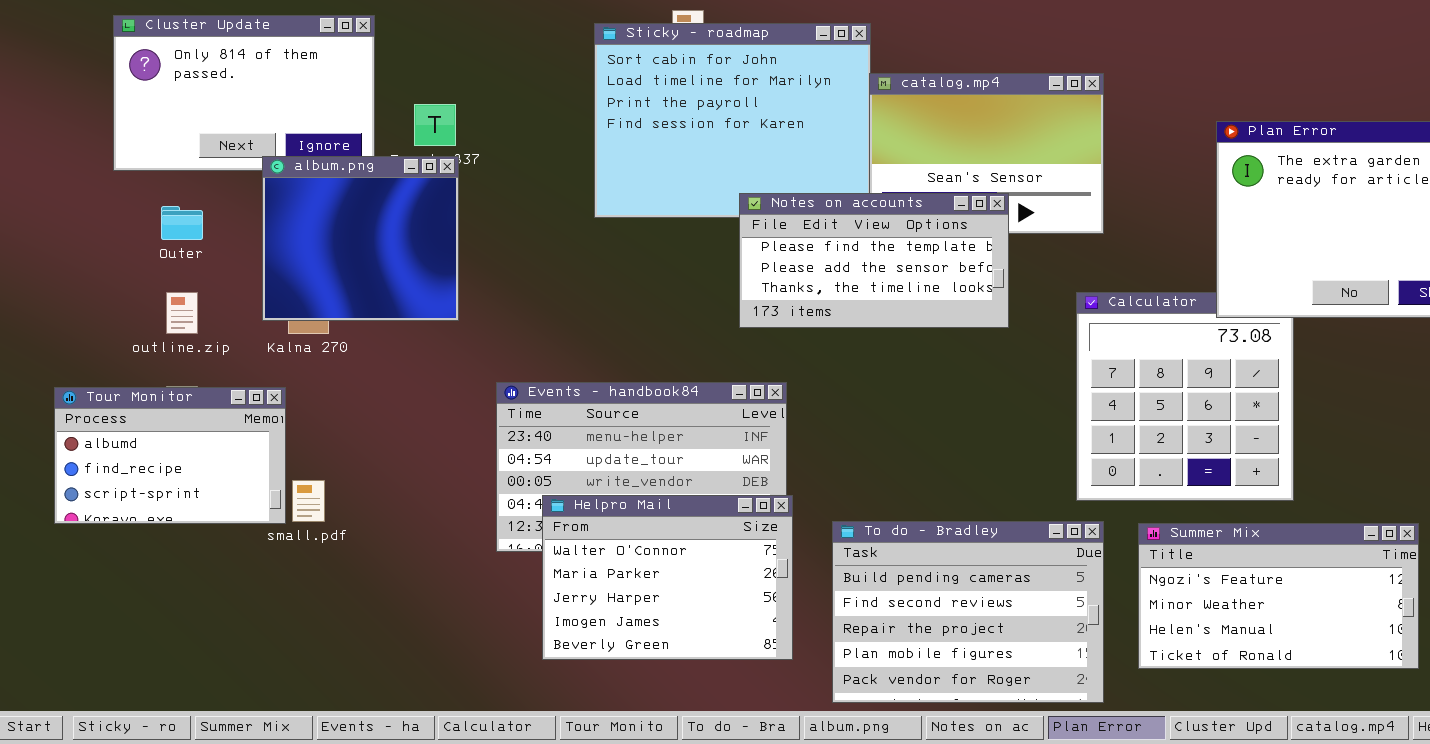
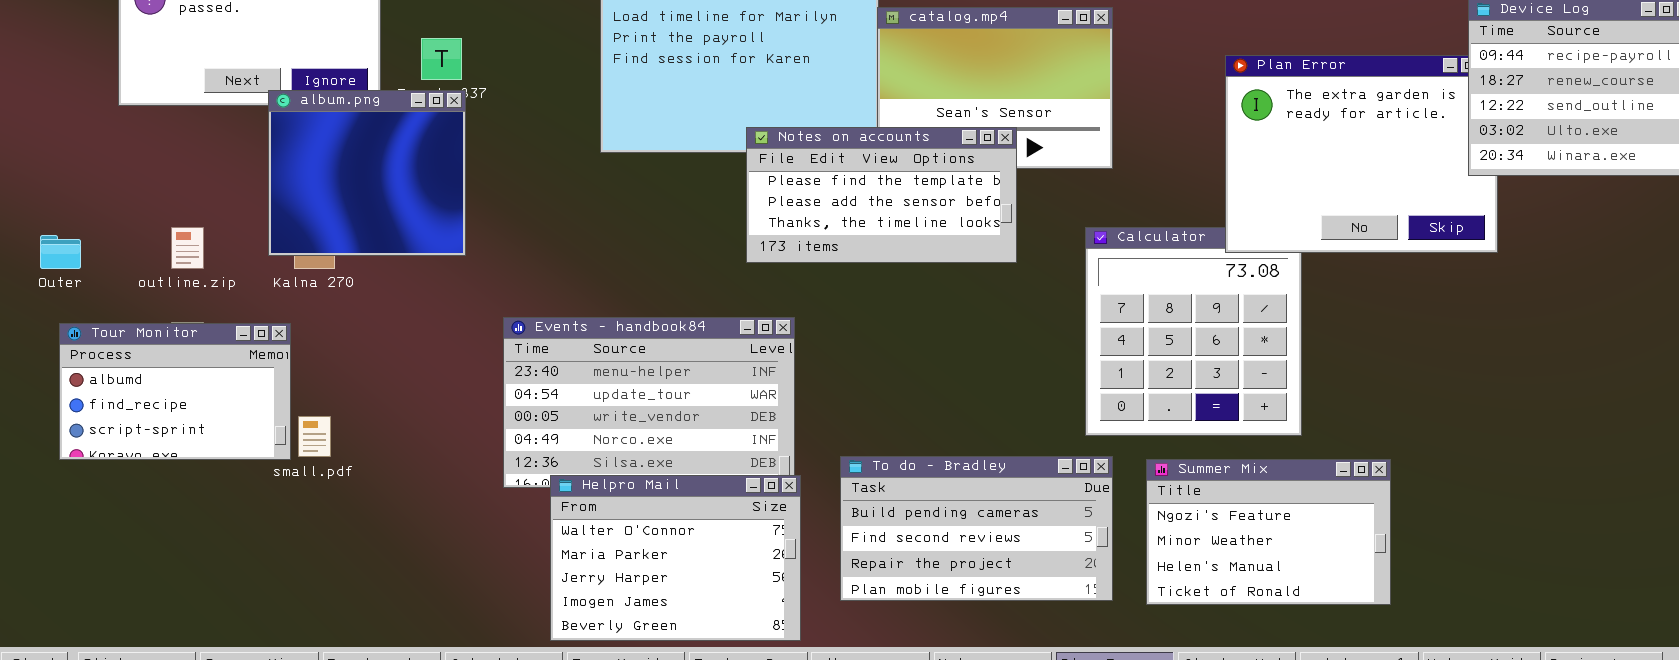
Outer: [161,206,203,240] -> [40,235,81,269], moved
Helpro Mail: [542,495,793,660] -> [550,475,801,641], moved
To do - Bradley: [832,521,1104,703] -> [840,456,1113,601], resized
Summer Mix: [1138,523,1419,669] -> [1146,459,1391,605], resized

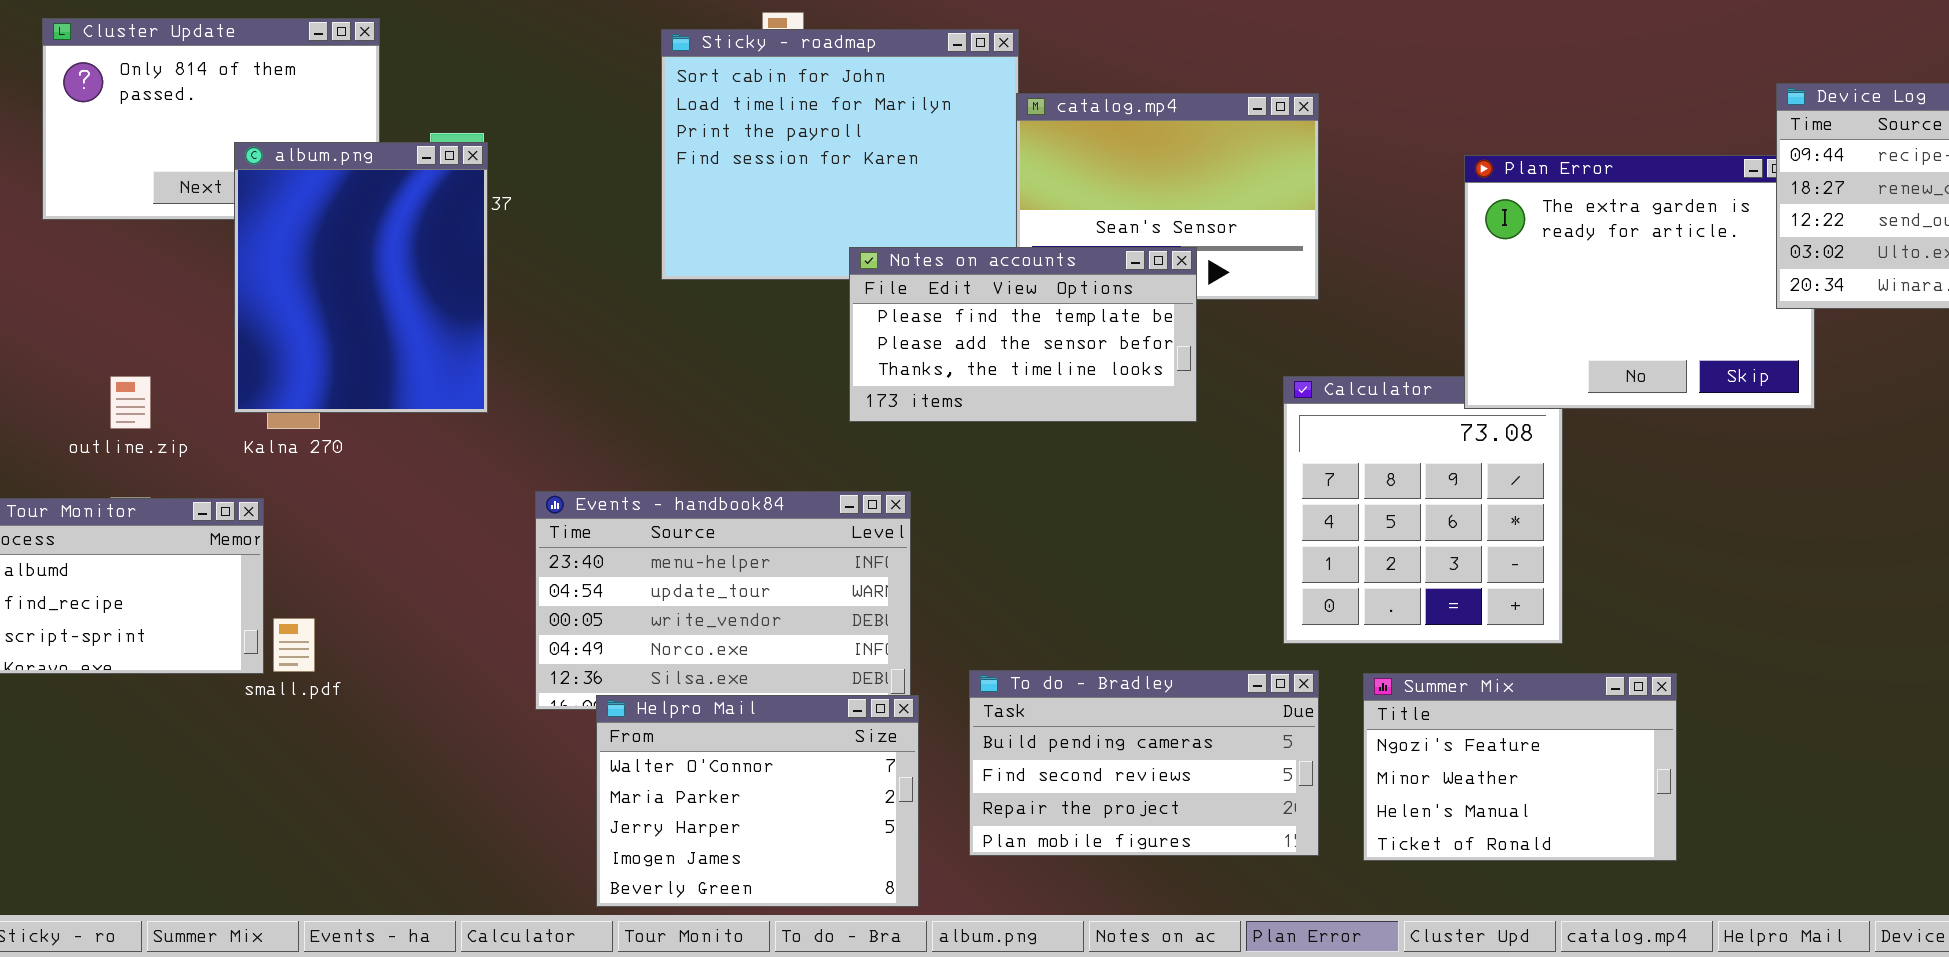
album.png: [268,90,466,256] -> [234,142,488,413], resized

